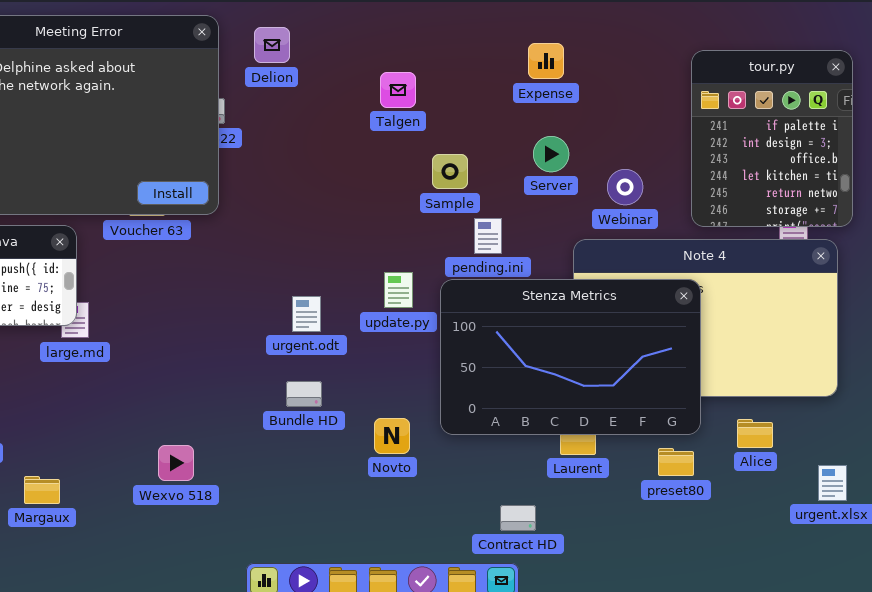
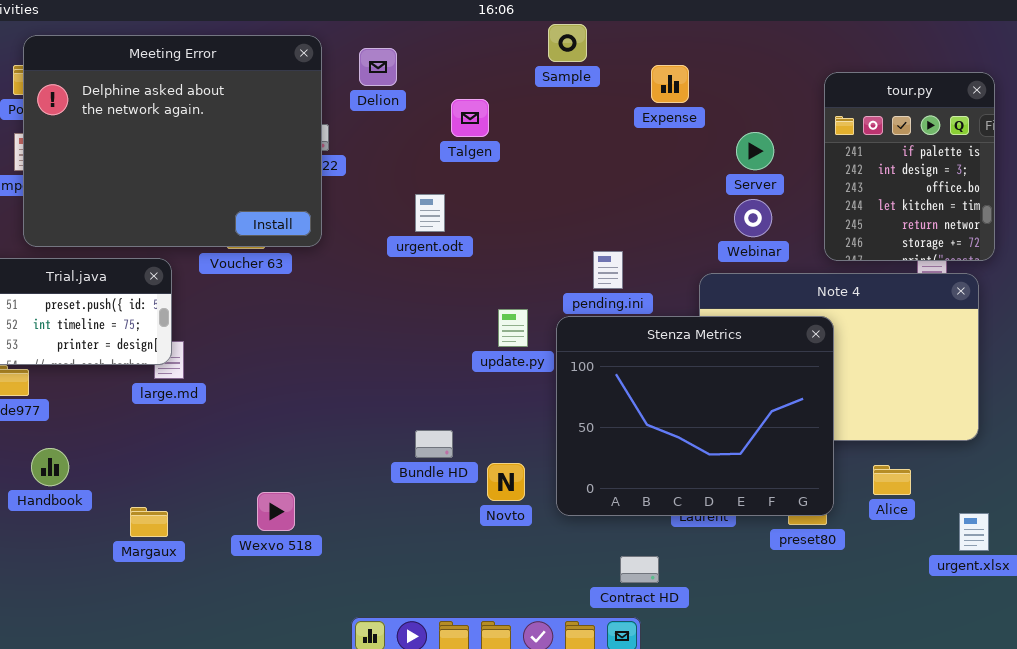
Talgen: [380,72,416,108] -> [451,99,489,137], moved
Server: [533,136,569,172] -> [736,132,774,170], moved
Sample: [432,154,468,189] -> [548,24,587,62], moved
Stenza Metrics: [440,279,701,435] -> [556,316,834,516], resized
urgent.odt: [292,296,321,332] -> [415,194,445,232], moved
Bundle HD: [286,381,322,407] -> [415,430,453,458], moved
Margaux: [24,476,60,504] -> [130,507,168,537], moved

